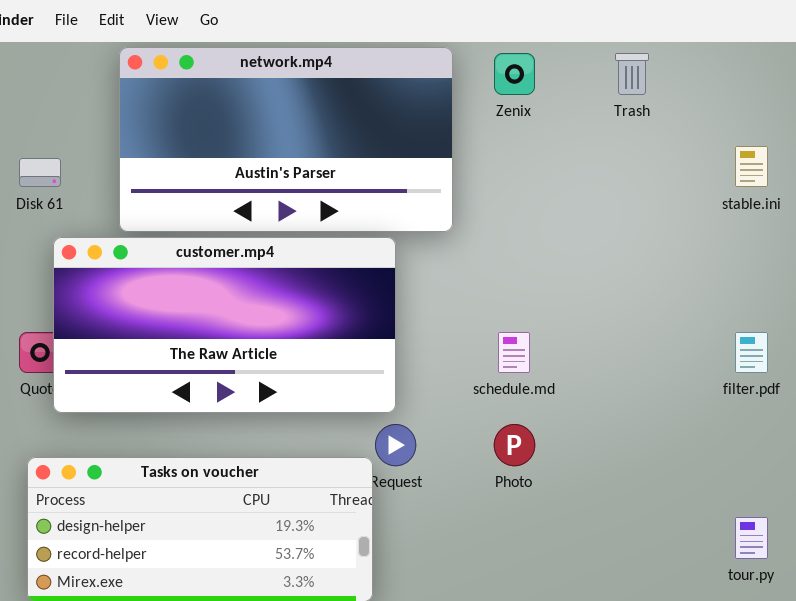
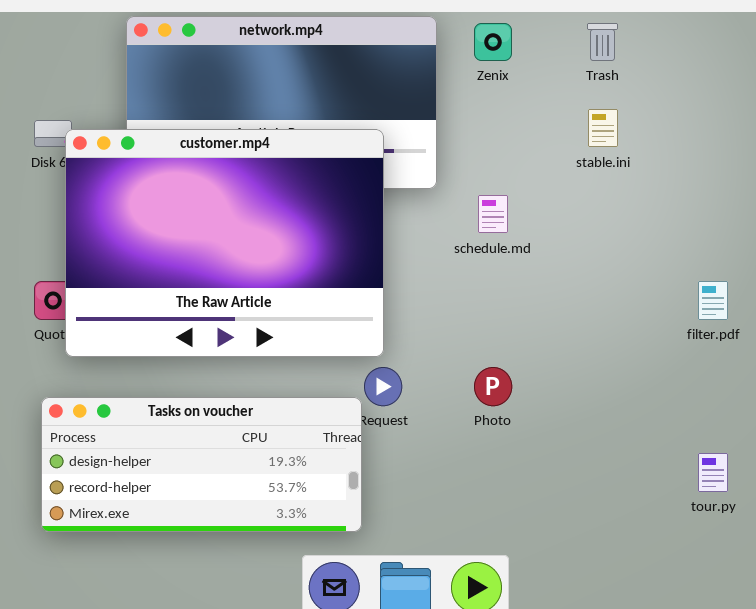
stable.ini: [735,146,768,187] -> [588,109,618,147], moved
customer.mp4: [53,237,396,413] -> [65,129,384,357], resized
schedule.md: [498,332,530,373] -> [478,195,508,233], moved

